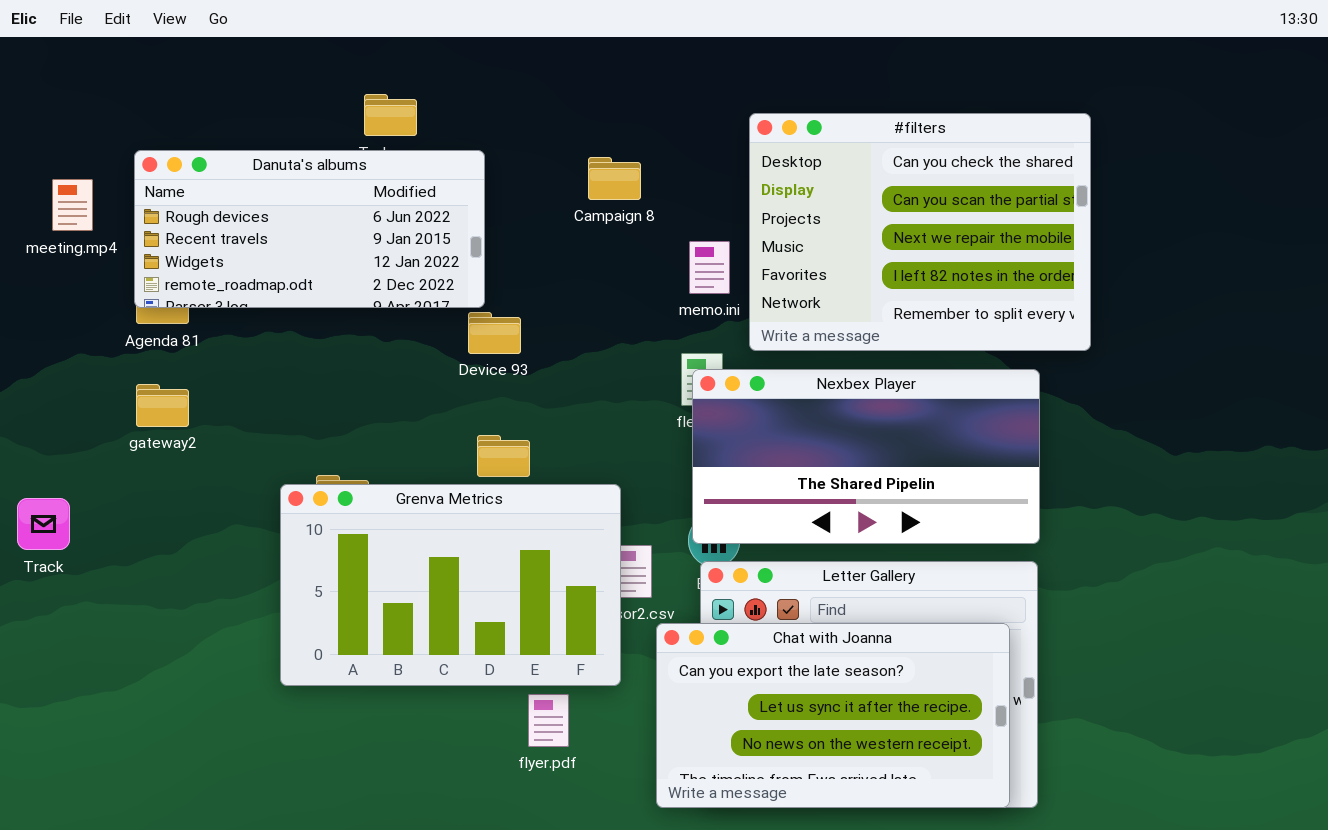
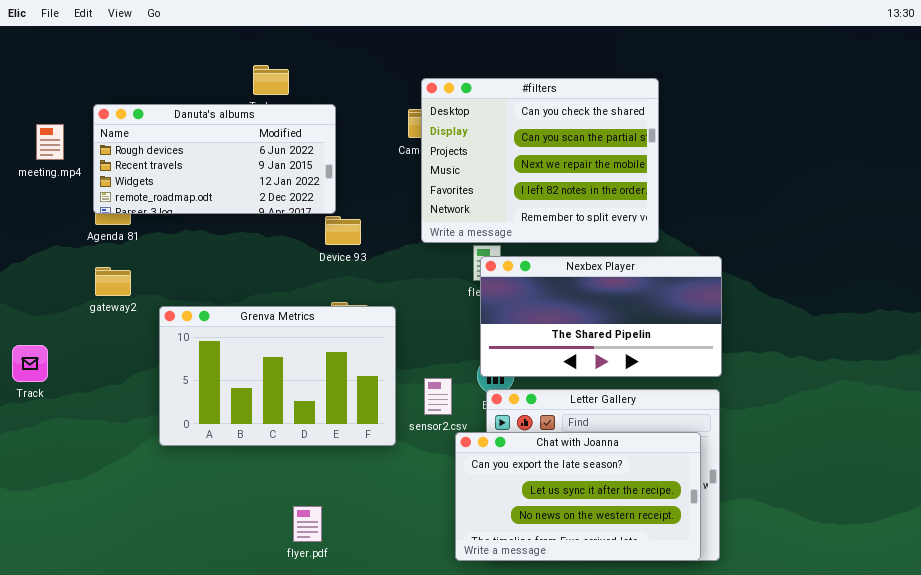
#filters: [749,113,1091,351] -> [421,78,659,243], moved
Grenva Metrics: [280,484,621,686] -> [159,306,396,446], moved
flyer.pdf: [528,694,569,747] -> [293,506,322,542], moved

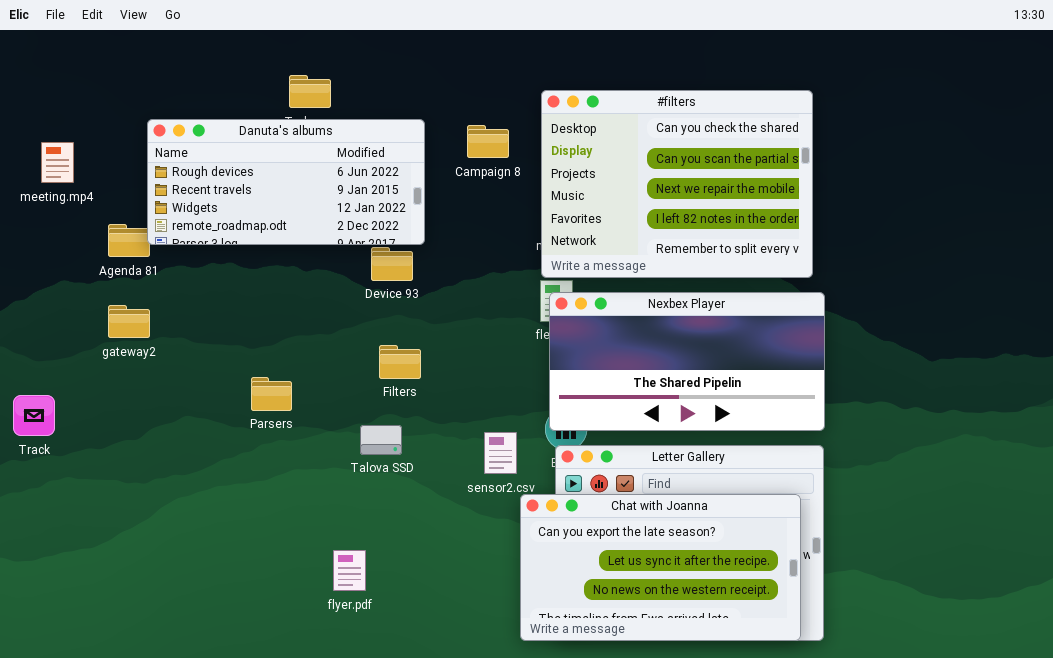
#filters: [421,78,659,243] -> [541,90,813,278], moved
Danuta's albums: [93,104,336,214] -> [147,119,425,245], moved
Grenva Metrics: [159,306,396,446] -> none, closed
flyer.pdf: [293,506,322,542] -> [333,550,366,591], moved

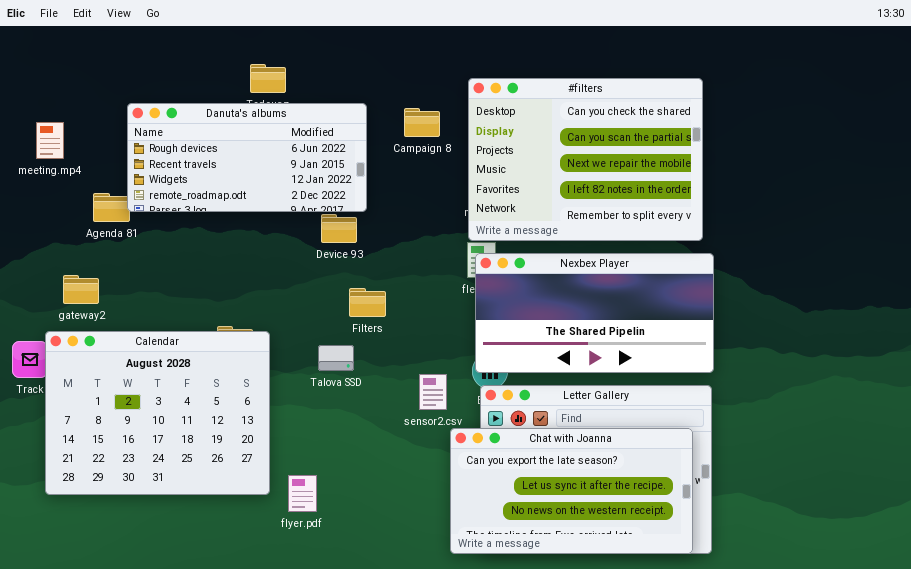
gateway2: [108,305,150,338] -> [63,275,99,304], moved
Filters: [379,345,421,379] -> [349,288,386,317], moved
Calendar: none -> [45,331,270,495], opened
Talova SSD: [360,425,402,455] -> [318,345,354,371], moved

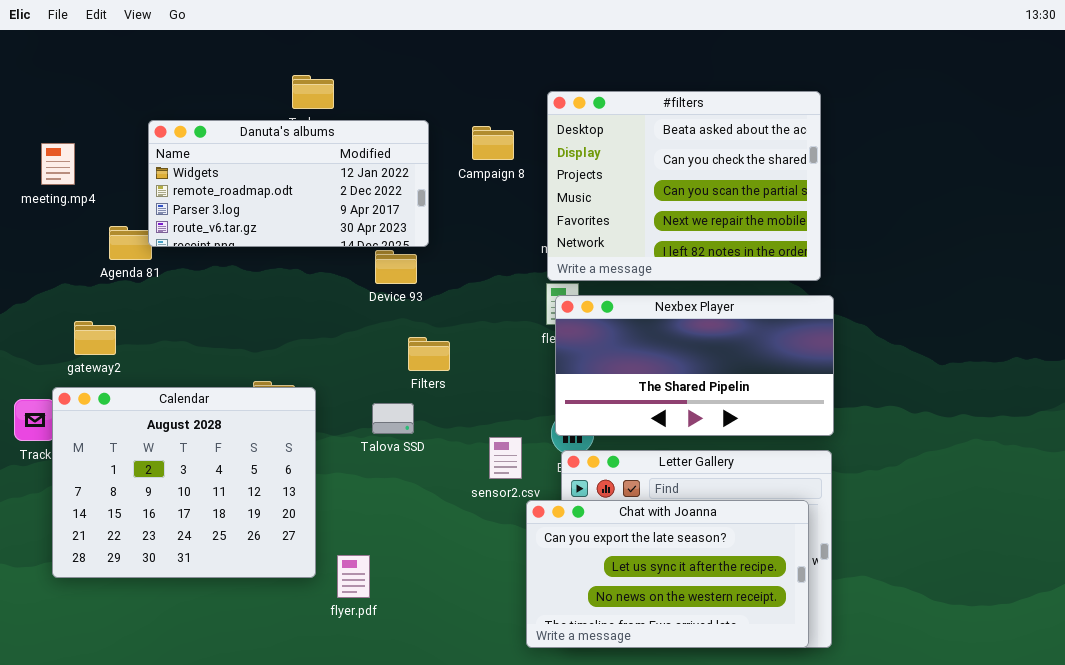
#filters: [468,78,703,241] -> [547,91,821,281], scrolled up 1 row
Danuta's albums: [127,103,367,212] -> [148,120,429,247], scrolled down 2 rows

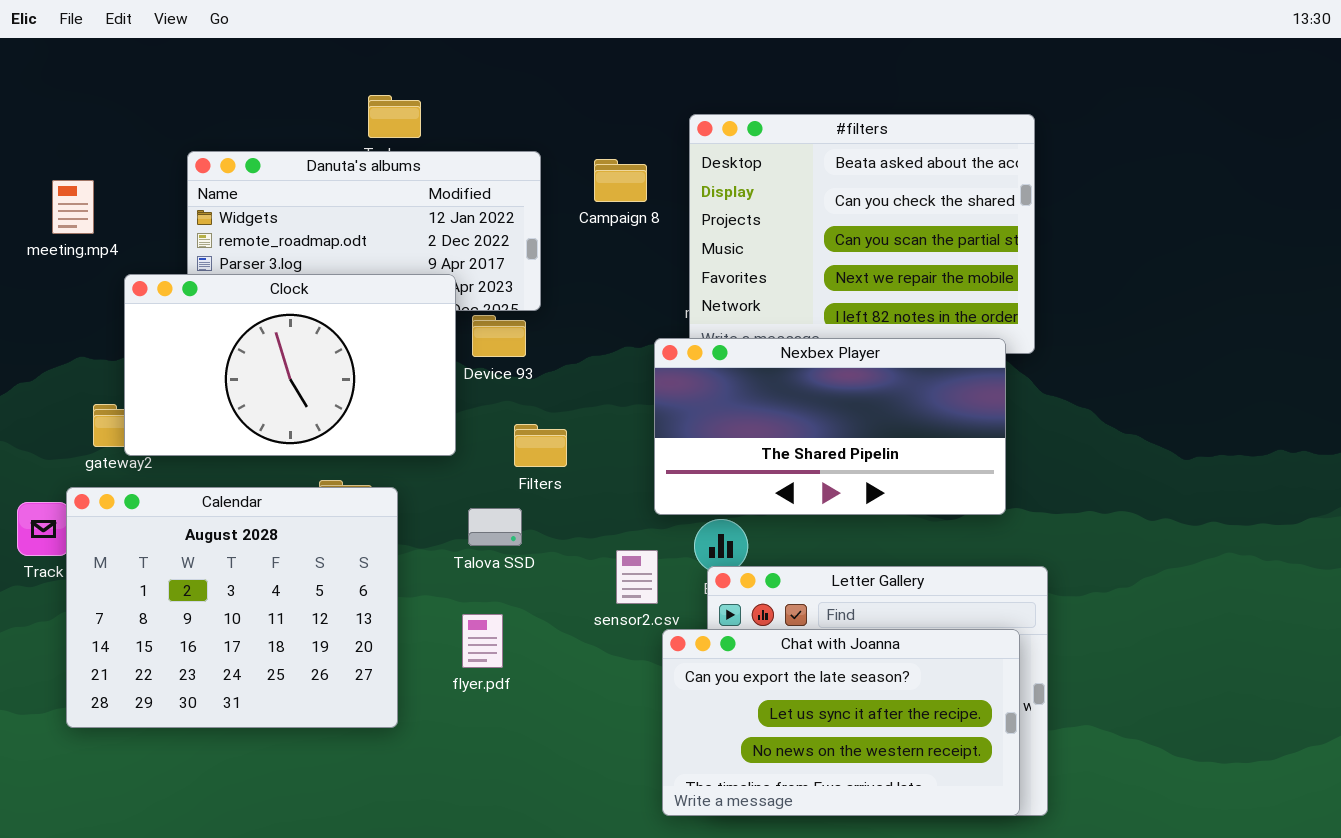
Clock: none -> [124,274,456,456], opened
Nexbex Player: [555,295,834,436] -> [654,338,1006,515], moved
flyer.pdf: [337,555,370,598] -> [462,614,503,668], moved

